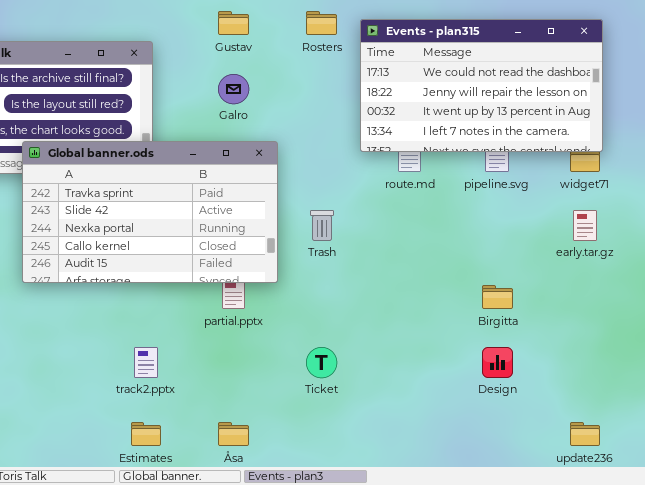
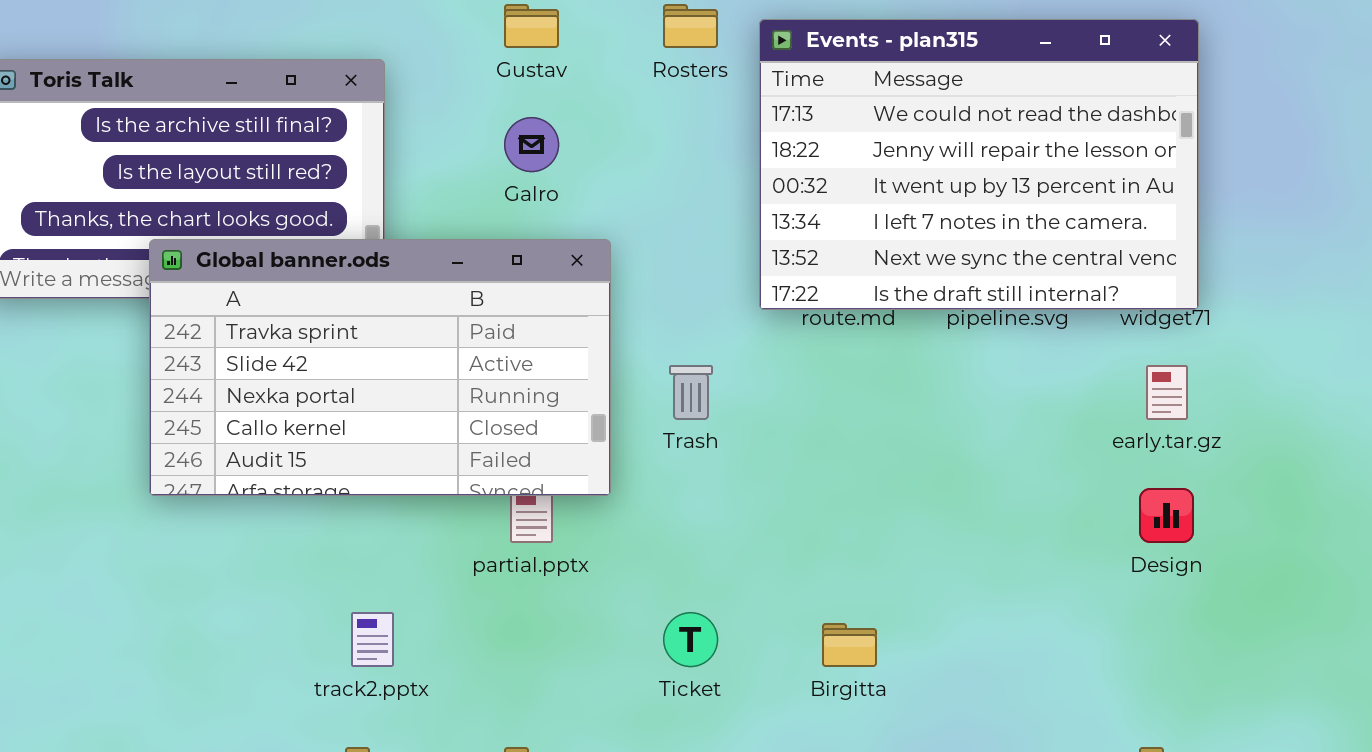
Events - plan315: [360,19,603,152] -> [759,19,1199,310], resized
Birgitta: [482,285,513,309] -> [822,623,877,667], moved
Design: [482,347,513,378] -> [1139,488,1194,543], moved

